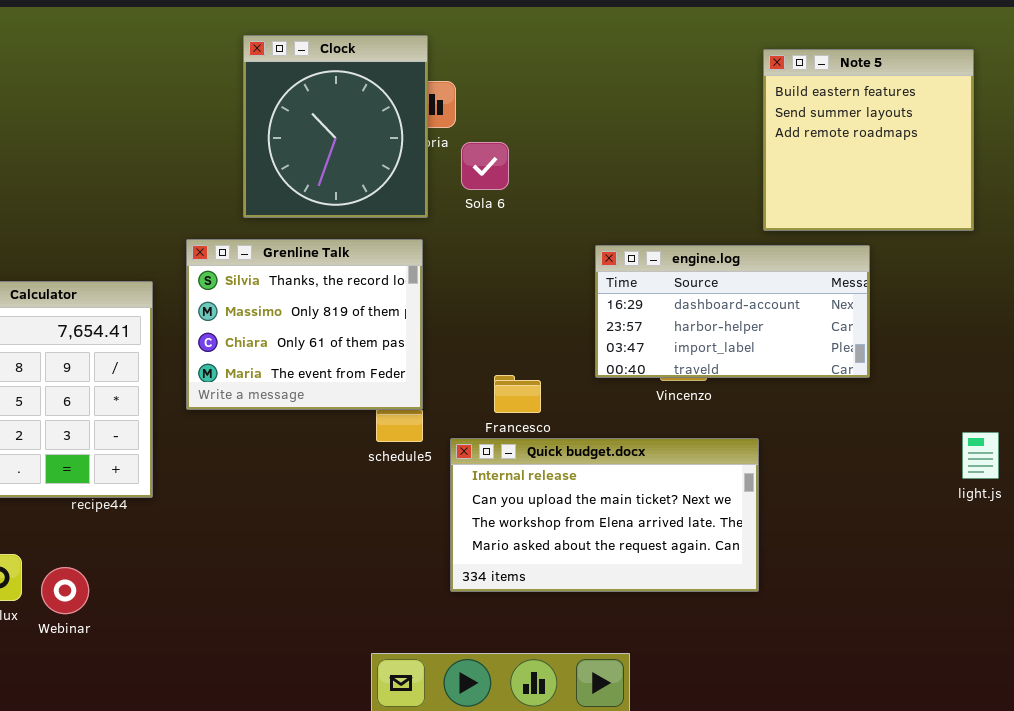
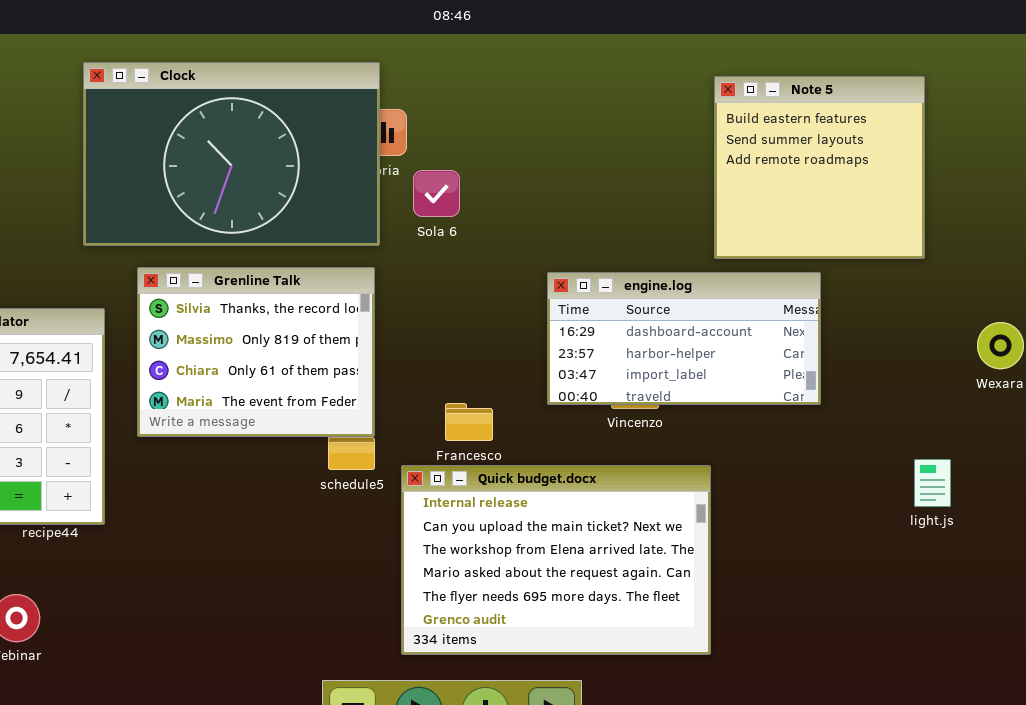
Clock: [243,35,428,218] -> [83,62,380,246], resized
Quick budget.docx: [450,438,759,592] -> [401,465,711,655], resized

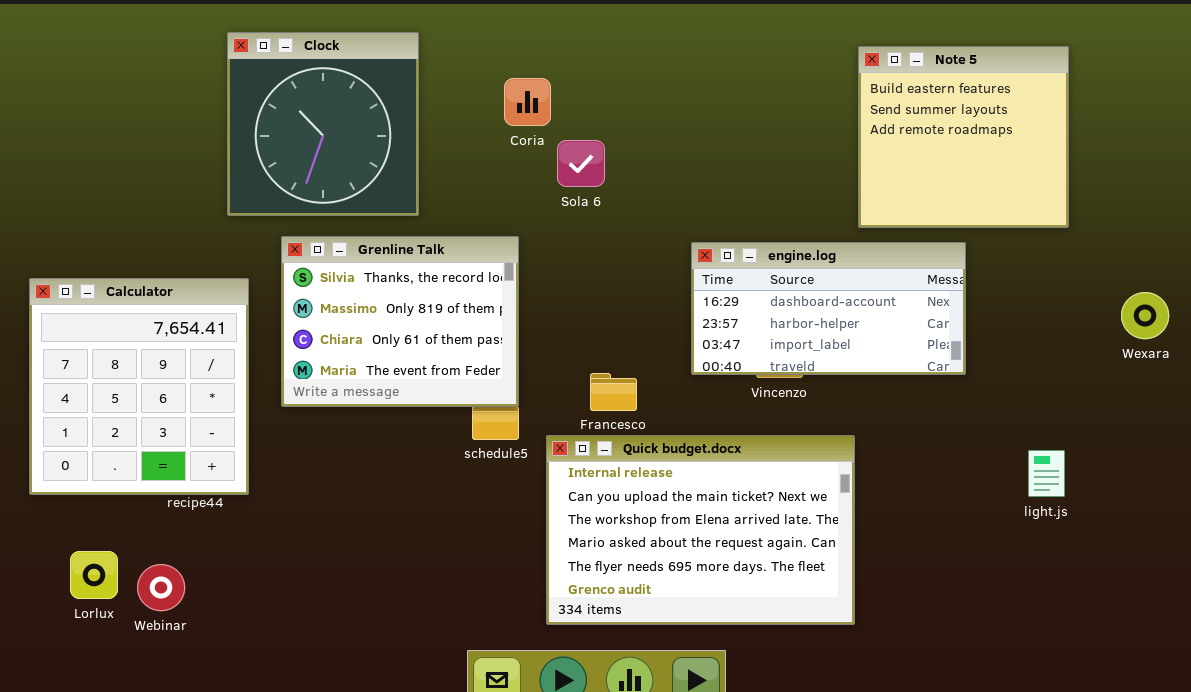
Clock: [83,62,380,246] -> [227,32,419,216], resized
light.js: [914,459,951,507] -> [1028,450,1065,497], moved

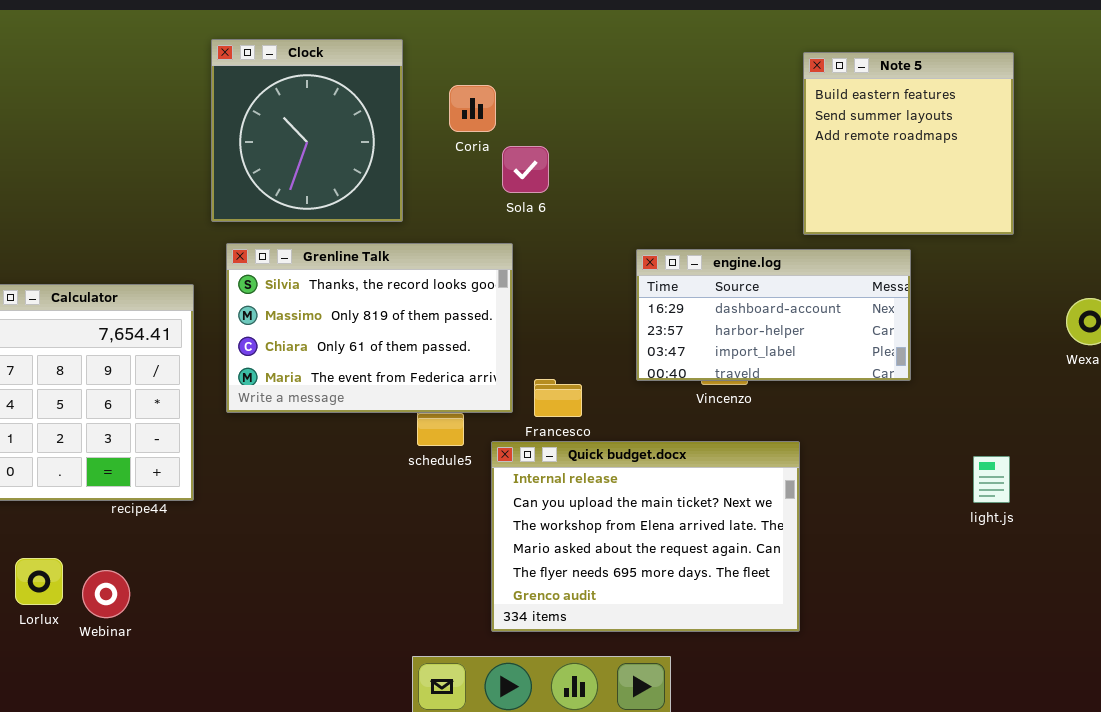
Clock: [227,32,419,216] -> [211,39,403,222], moved
Grenline Talk: [281,236,519,407] -> [226,243,513,413], resized

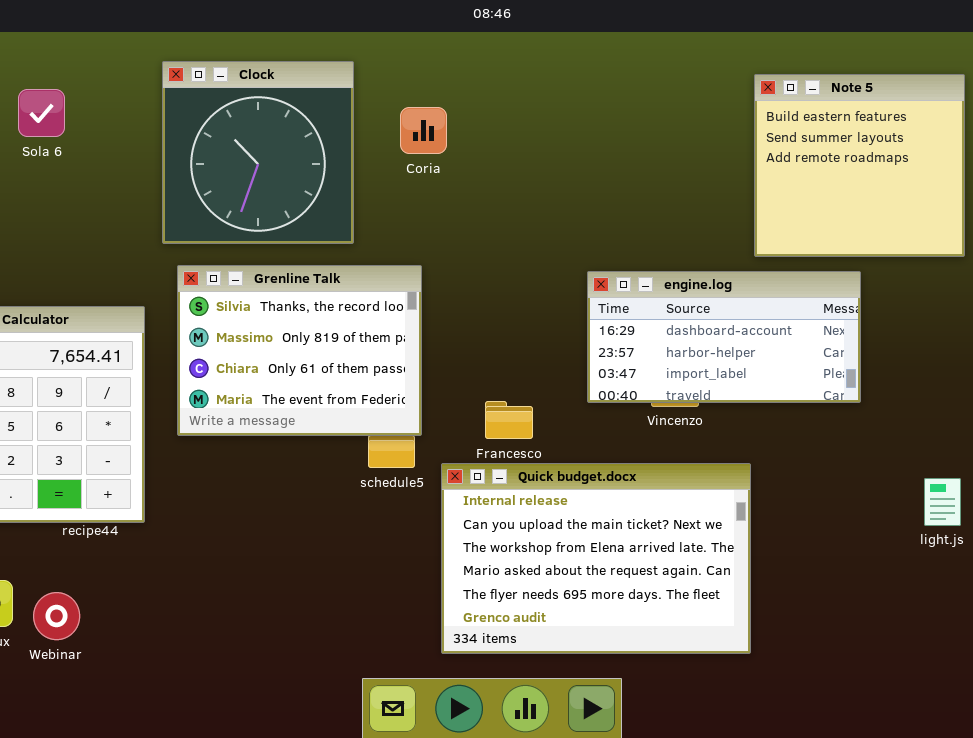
Sola 6: [502,146,549,193] -> [18,89,65,137], moved
Grenline Talk: [226,243,513,413] -> [177,265,422,436], resized

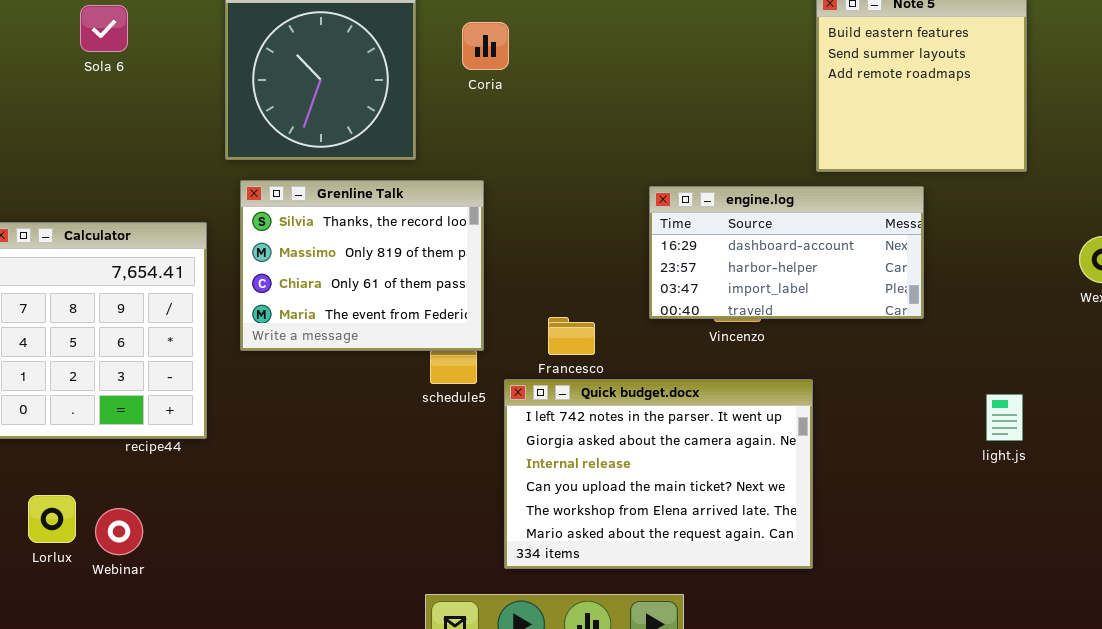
Quick budget.docx: [441,463,751,654] -> [504,379,813,569], scrolled up 2 rows

